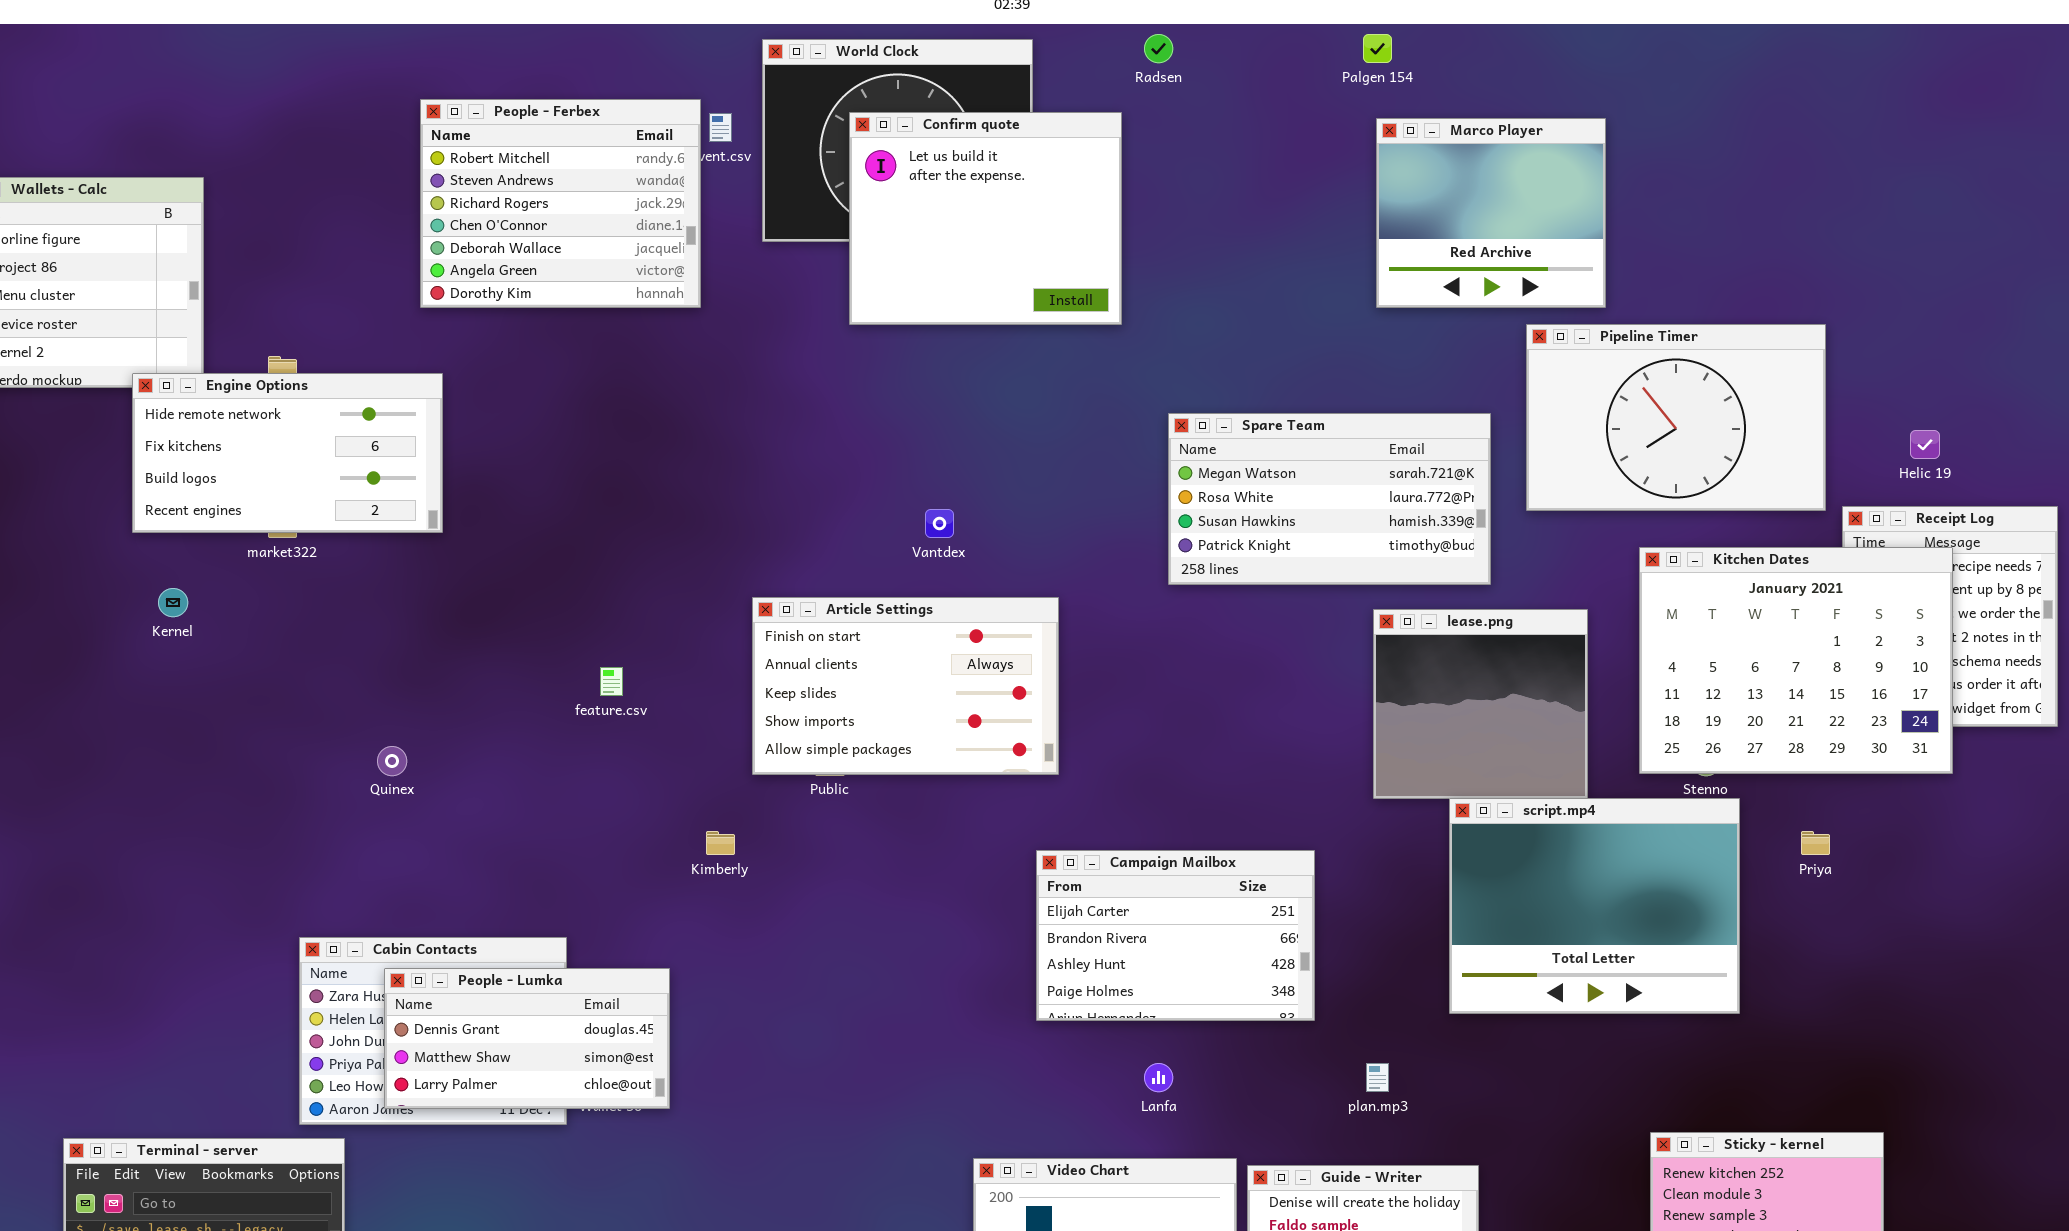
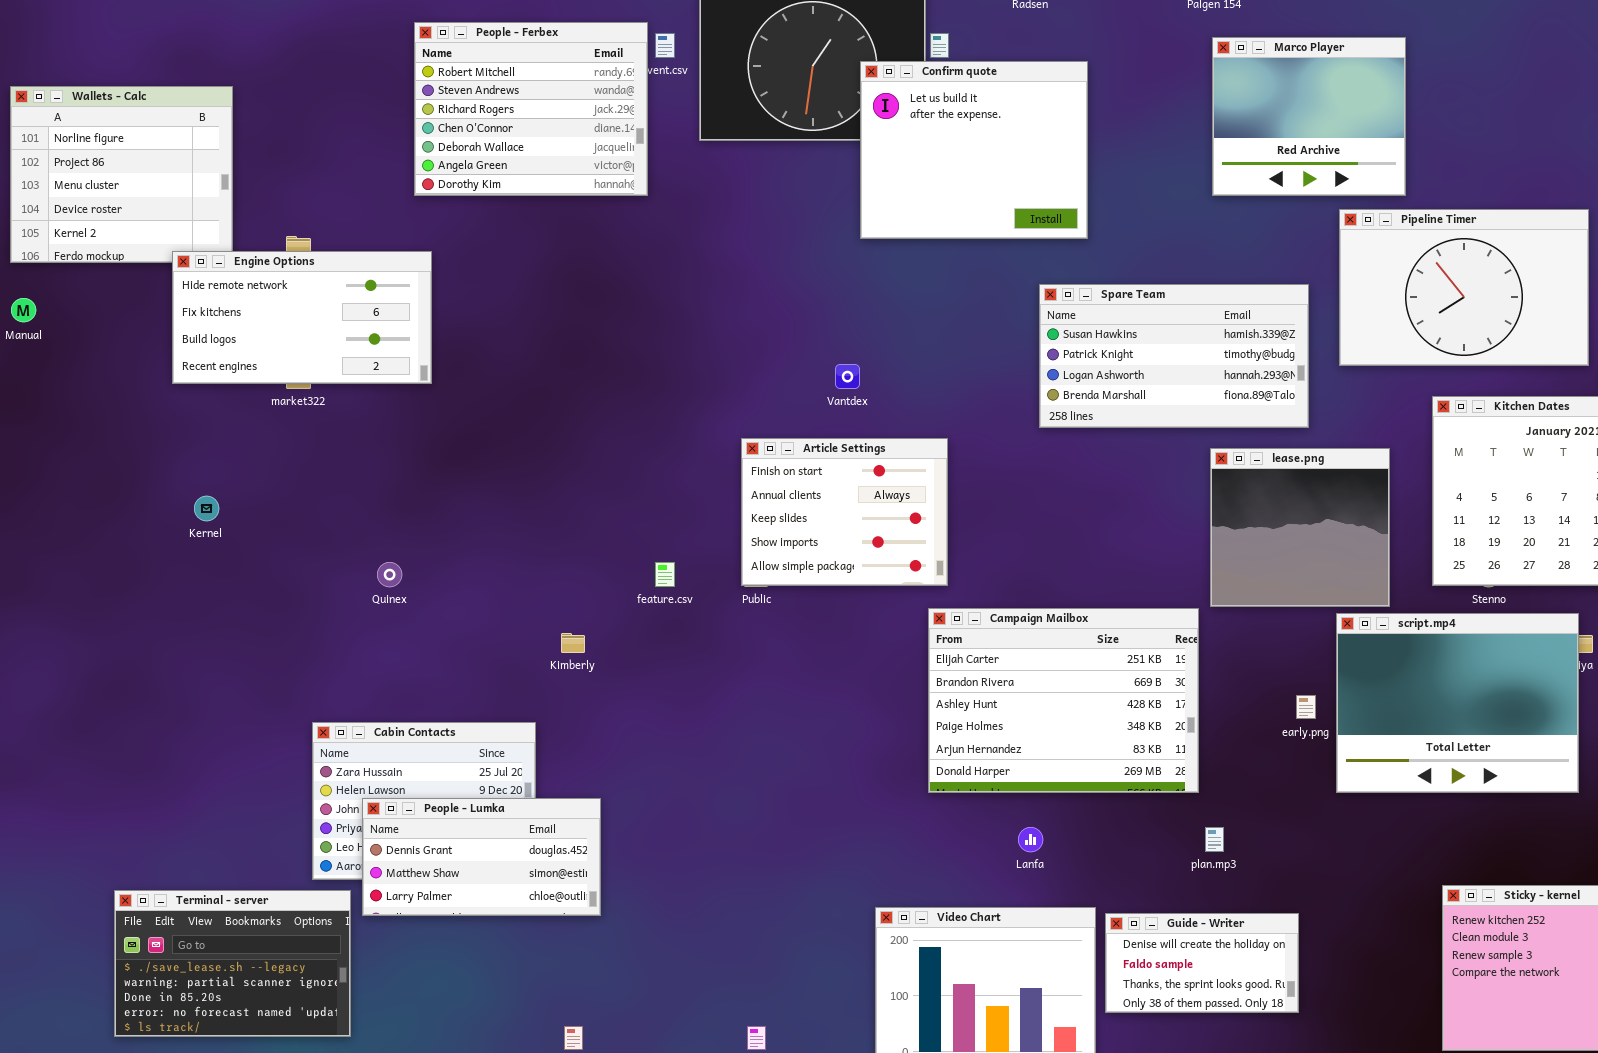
Confirm quote: [849,112,1122,325] -> [860,61,1088,239], moved
Spare Team: [1168,413,1491,585] -> [1039,284,1309,428], scrolled down 2 rows
Kernel: [158,588,188,617] -> [194,496,219,521], moved
Article Settings: [752,597,1059,775] -> [741,438,948,586], resized
feature.csv: [600,667,623,696] -> [655,562,675,587], moved
script.mp4: [1449,798,1740,1014] -> [1336,613,1579,793], moved
Kimberly: [706,831,735,855] -> [561,633,585,653], moved
Campaign Mailbox: [1036,850,1315,1021] -> [928,608,1199,793], resized
People - Lumka: [384,968,670,1109] -> [362,798,601,916], moved

